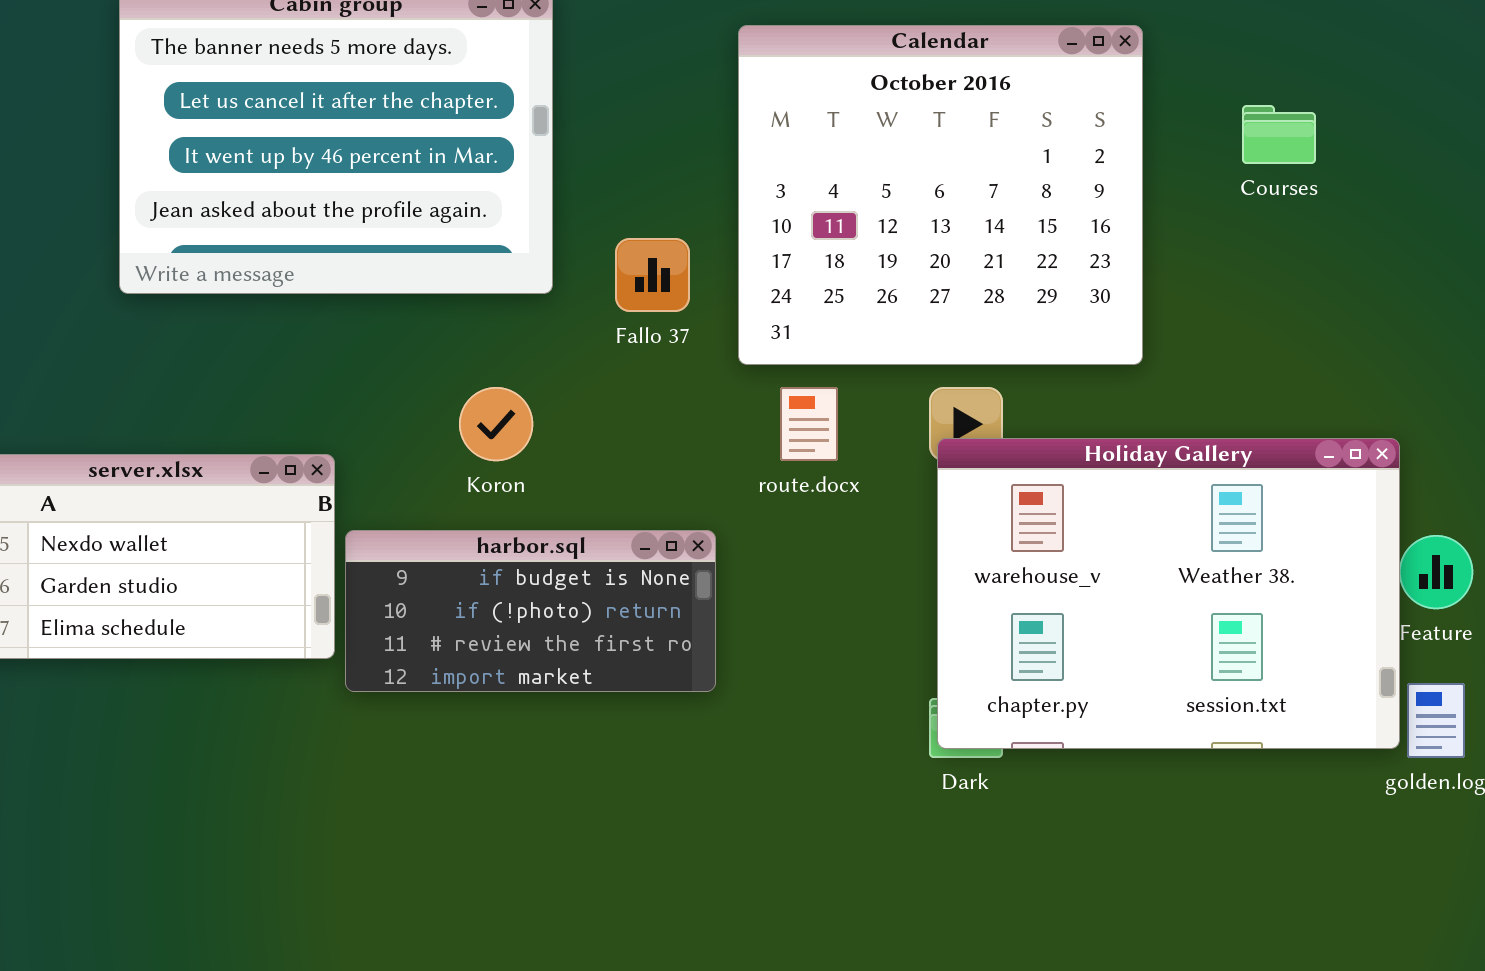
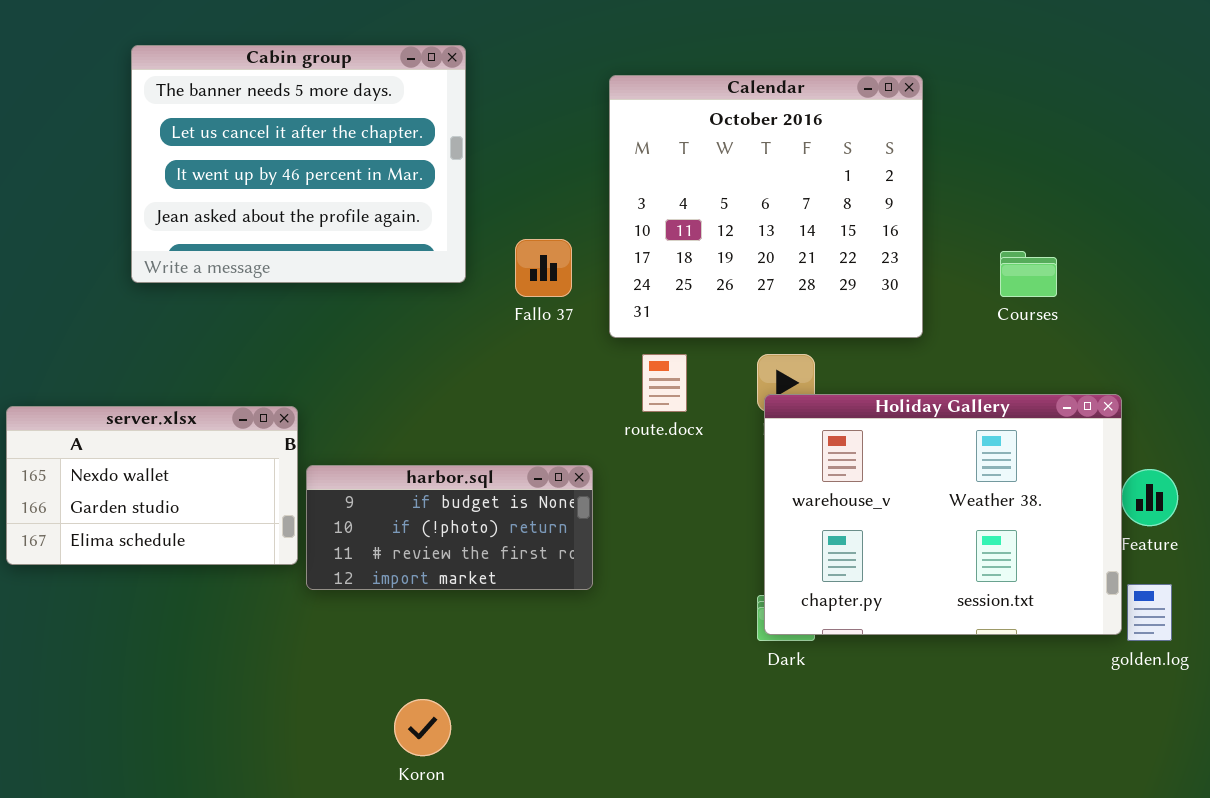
Courses: [1242,105,1316,164] -> [1000,251,1057,297], moved
Koron: [459,387,533,461] -> [394,699,451,756], moved

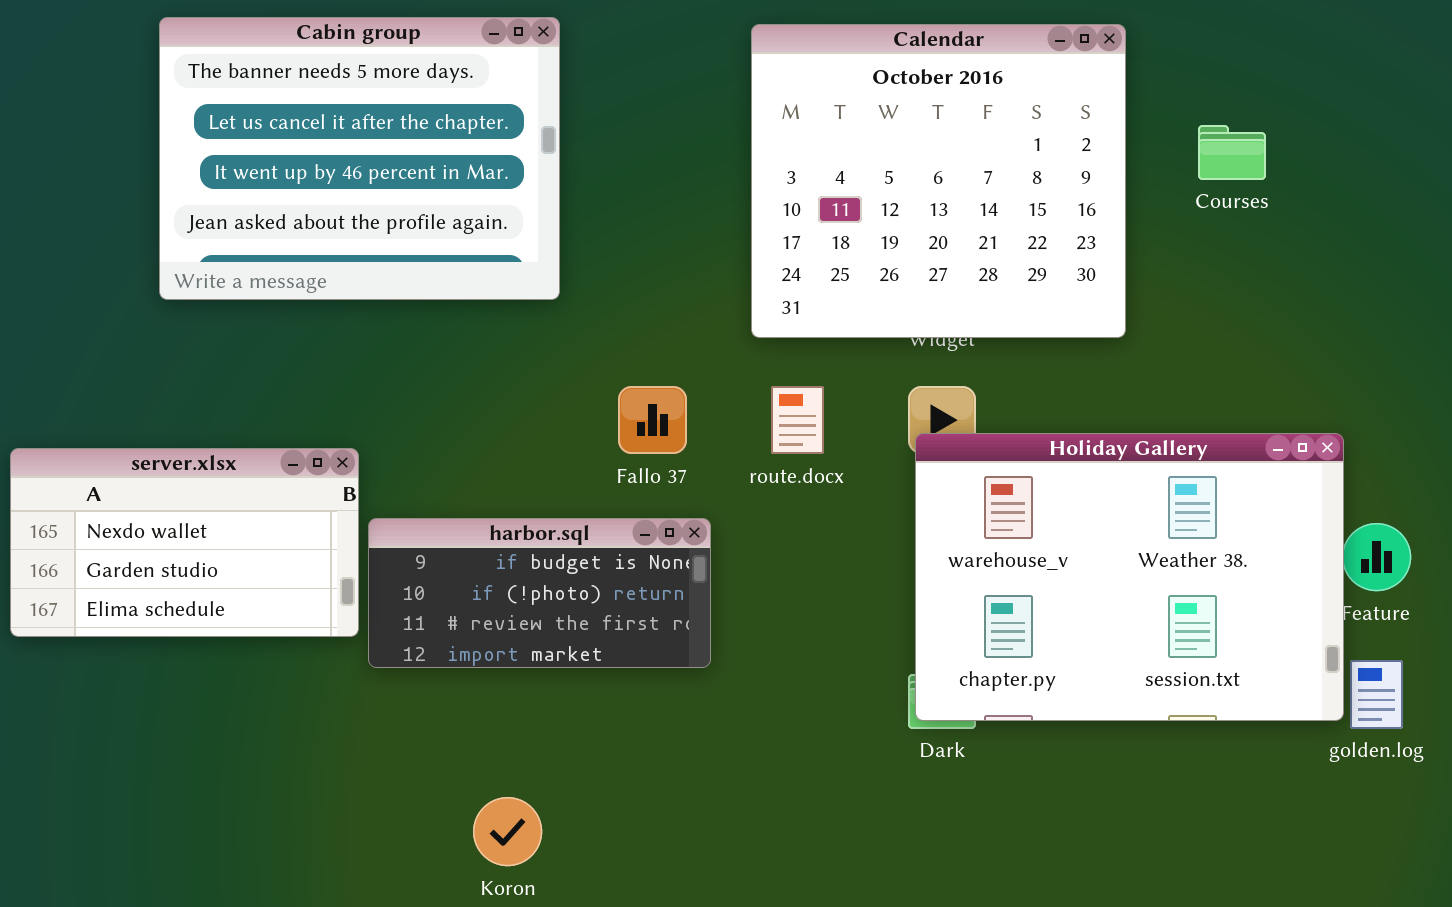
Calendar: [609,75,923,338] -> [751,24,1126,338], moved
Fallo 37: [515,239,572,297] -> [618,386,687,454], moved
Courses: [1000,251,1057,297] -> [1198,125,1266,180], moved

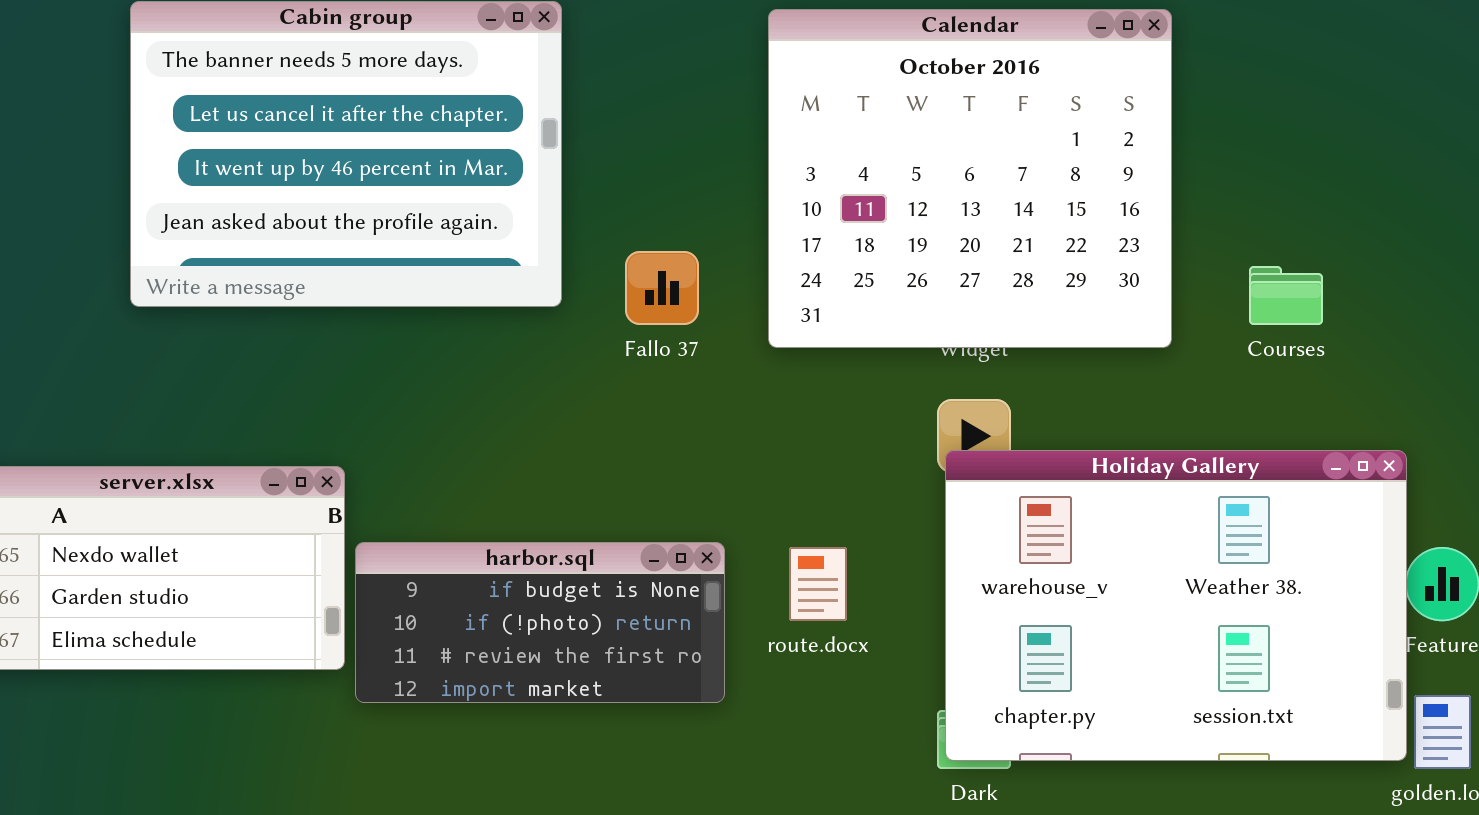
Courses: [1198,125,1266,180] -> [1249,266,1323,325], moved
Fallo 37: [618,386,687,454] -> [625,251,699,325], moved
route.docx: [771,386,824,454] -> [789,547,847,621], moved

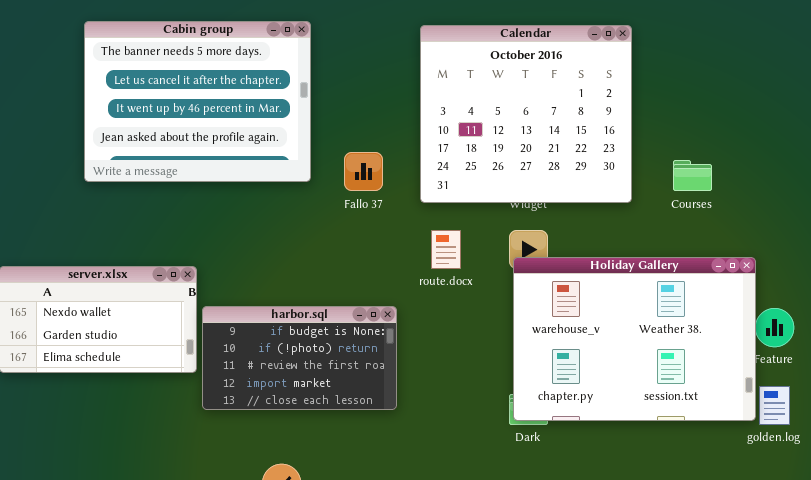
harbor.sql: [355,542,725,703] -> [202,306,397,410], resized
route.docx: [789,547,847,621] -> [431,230,461,269], moved

